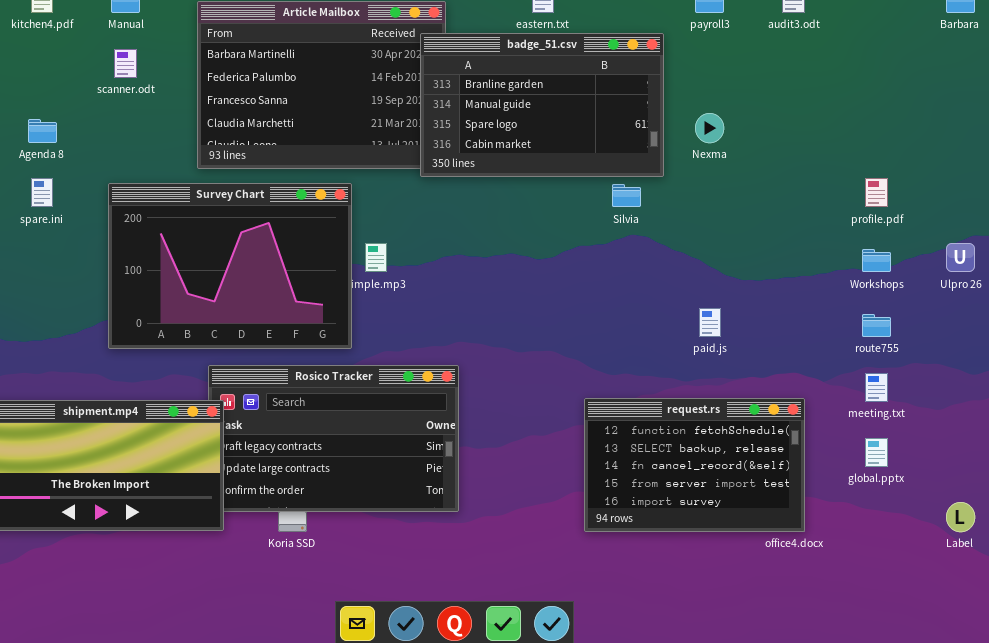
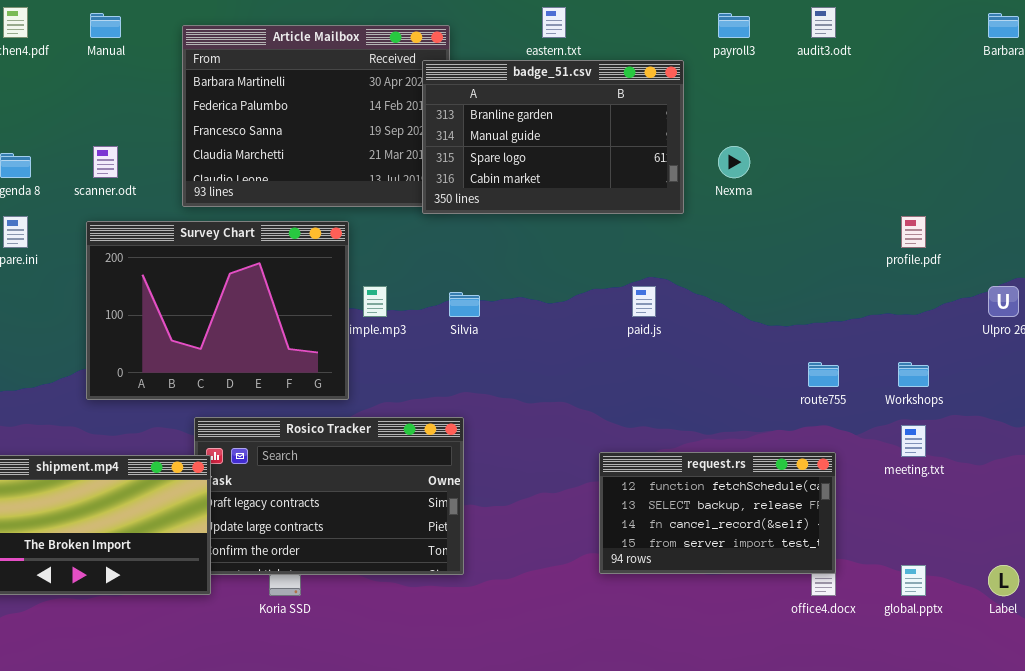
scanner.odt: [114,49,137,78] -> [93,146,118,178], moved
Silvia: [612,184,641,207] -> [449,292,480,317], moved
Workshops: [862,249,891,272] -> [898,362,929,387], moved
paid.js: [699,308,721,337] -> [632,286,656,317], moved
route755: [862,314,891,337] -> [808,362,839,387], moved
request.rs: [584,398,805,532] -> [599,452,836,574], resized
global.pptx: [865,438,888,467] -> [901,565,926,596], moved

